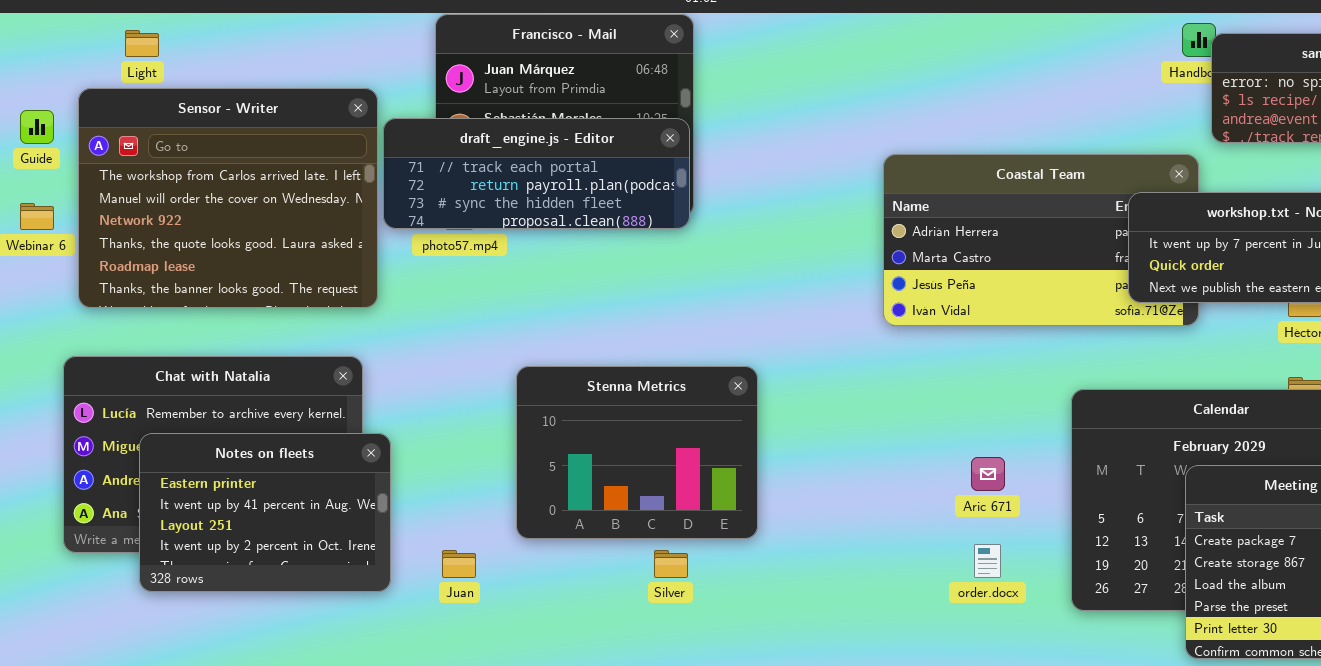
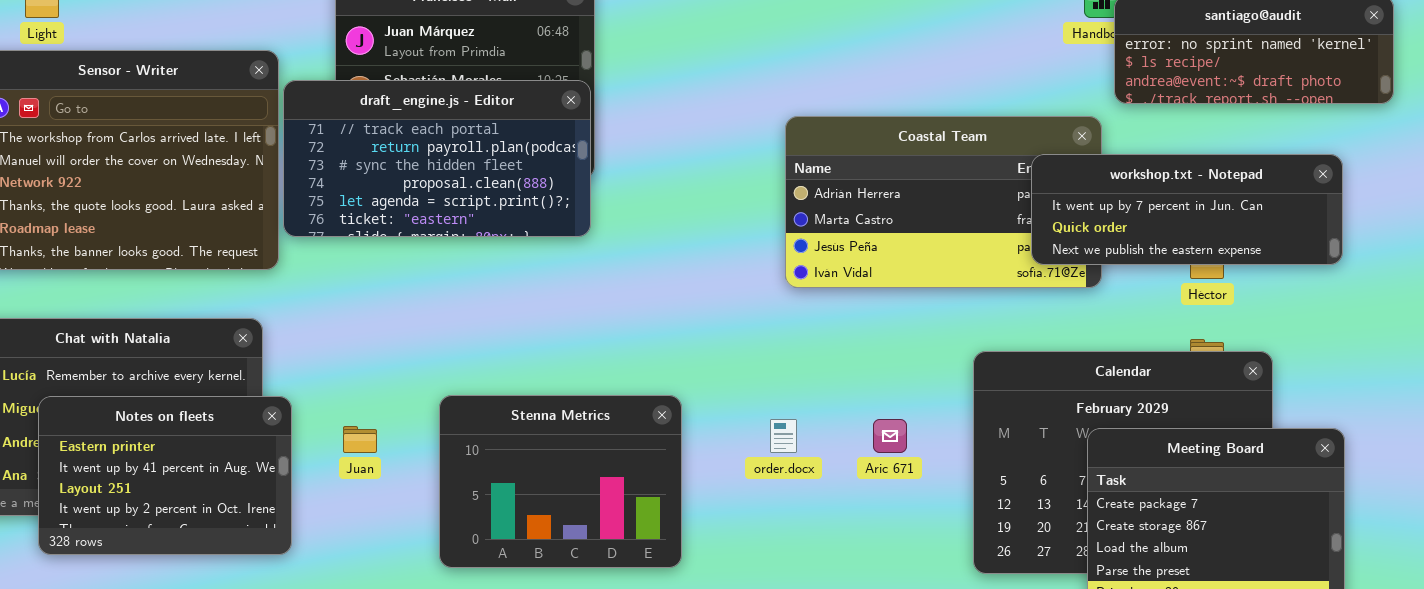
draft_engine.js - Editor: [383,118,690,229] -> [283,80,591,237], resized
Stenna Metrics: [516,366,758,539] -> [439,395,682,568], moved
order.docx: [974,544,1001,578] -> [770,419,797,453], moved
Juan: [442,550,476,578] -> [343,426,377,453], moved

